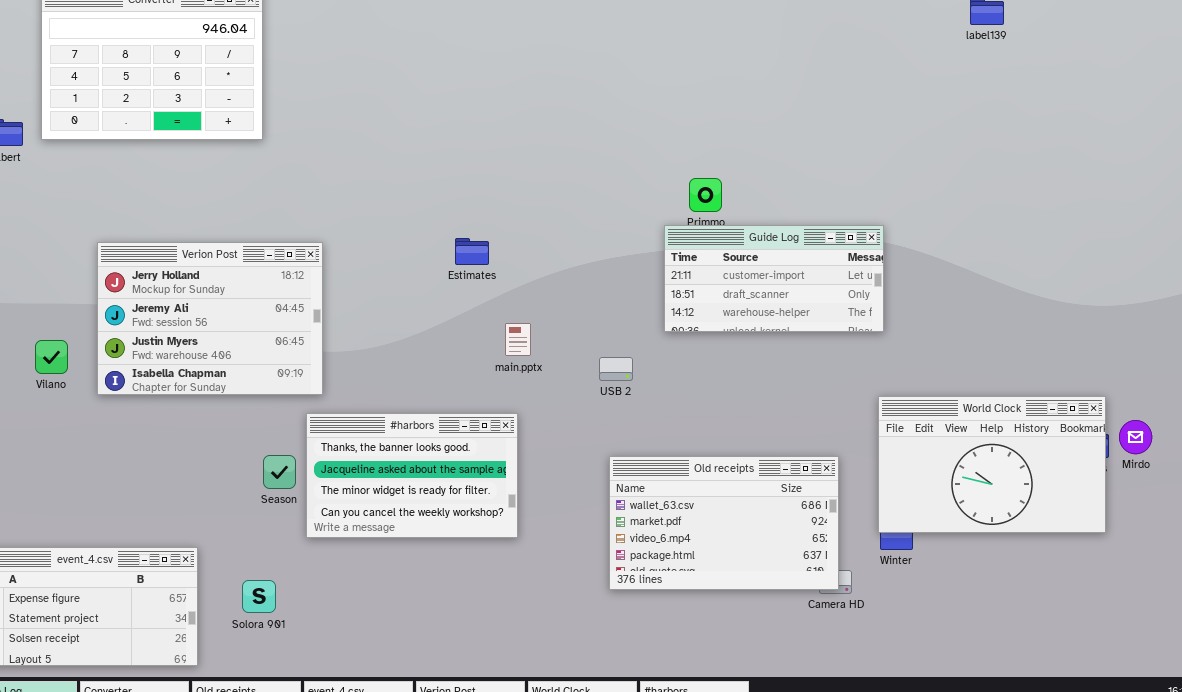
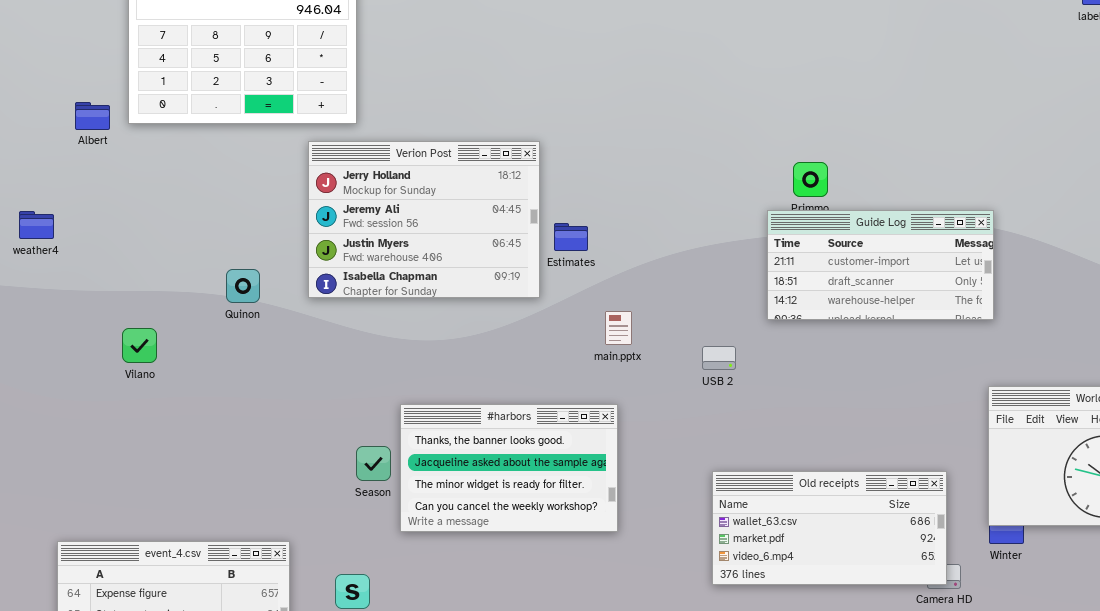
Verion Post: [97,242,323,395] -> [308,141,540,298], moved
Old receipts: [609,456,839,590] -> [712,471,947,585], resized

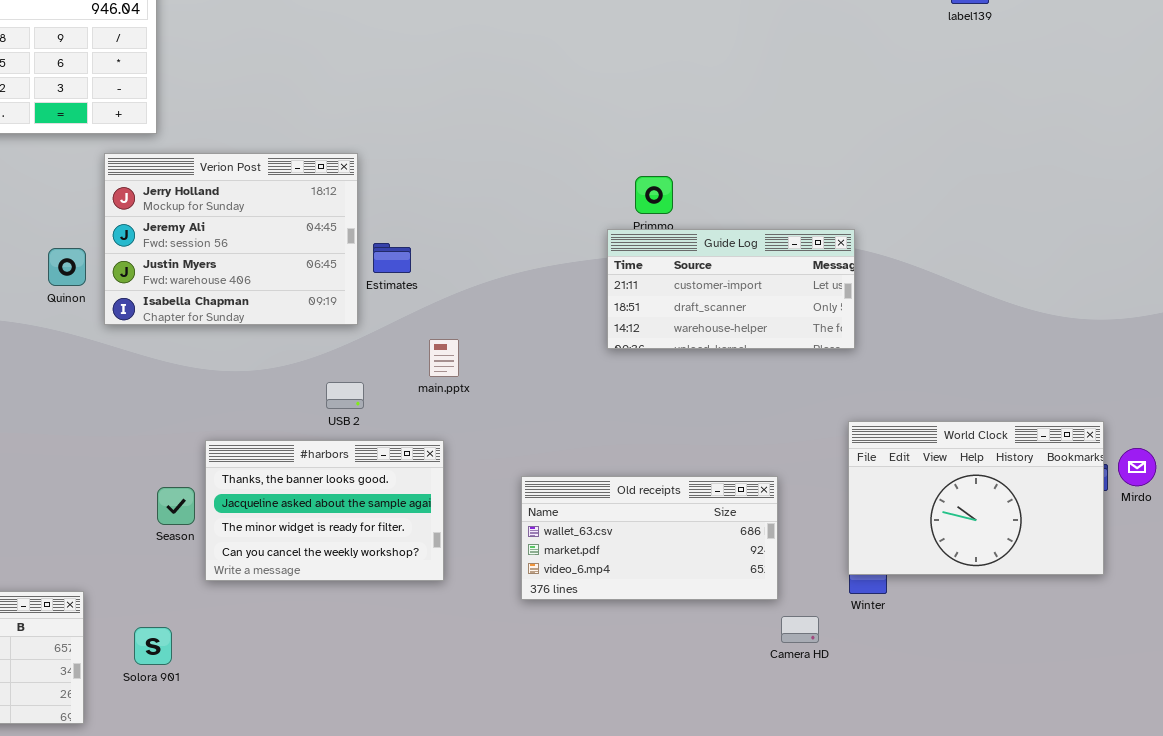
Quinon: [226,269,260,303] -> [48,248,86,286], moved
USB 2: [702,346,736,370] -> [326,382,364,409], moved
Old receipts: [712,471,947,585] -> [521,476,778,600], moved

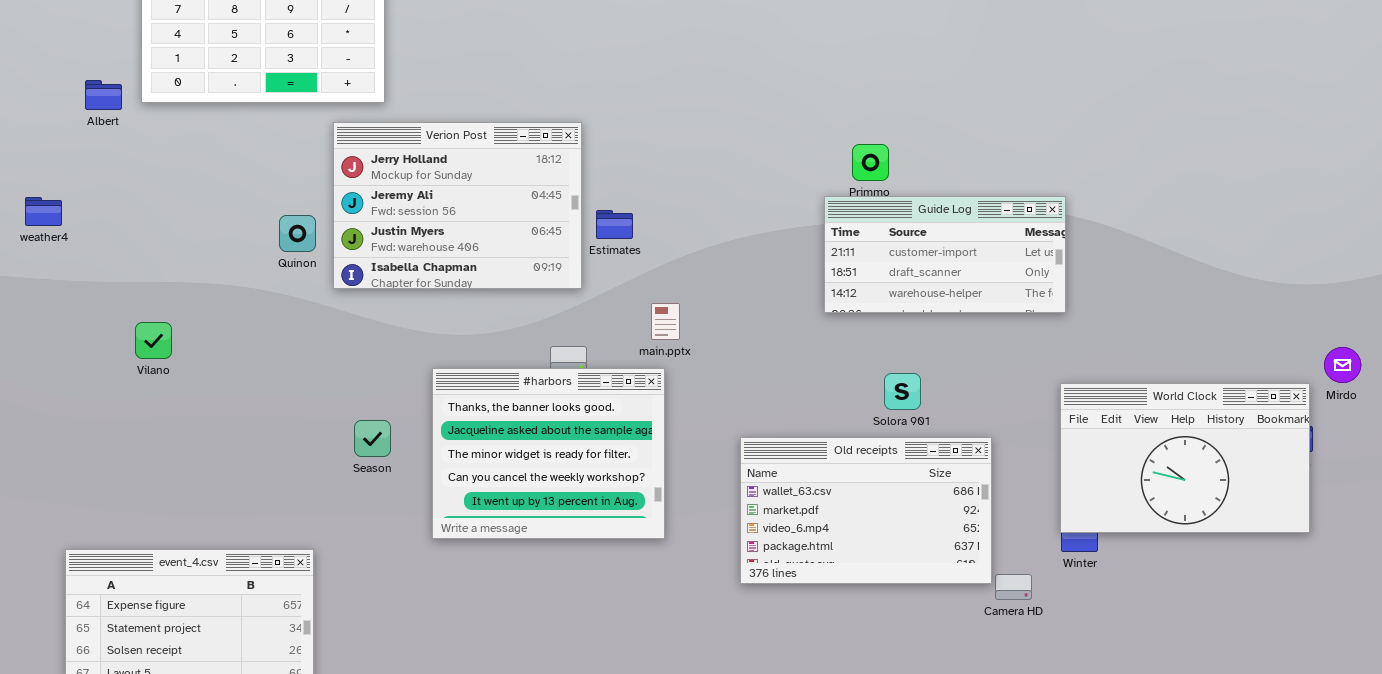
#harbors: [205,440,444,581] -> [432,368,665,539], resized
Mirdo: [1118,448,1156,486] -> [1324,347,1361,383], moved
Old receipts: [521,476,778,600] -> [740,437,992,584], resized
Season: [157,487,195,525] -> [354,420,391,457], moved
Solora 901: [134,627,172,665] -> [884,373,921,410], moved

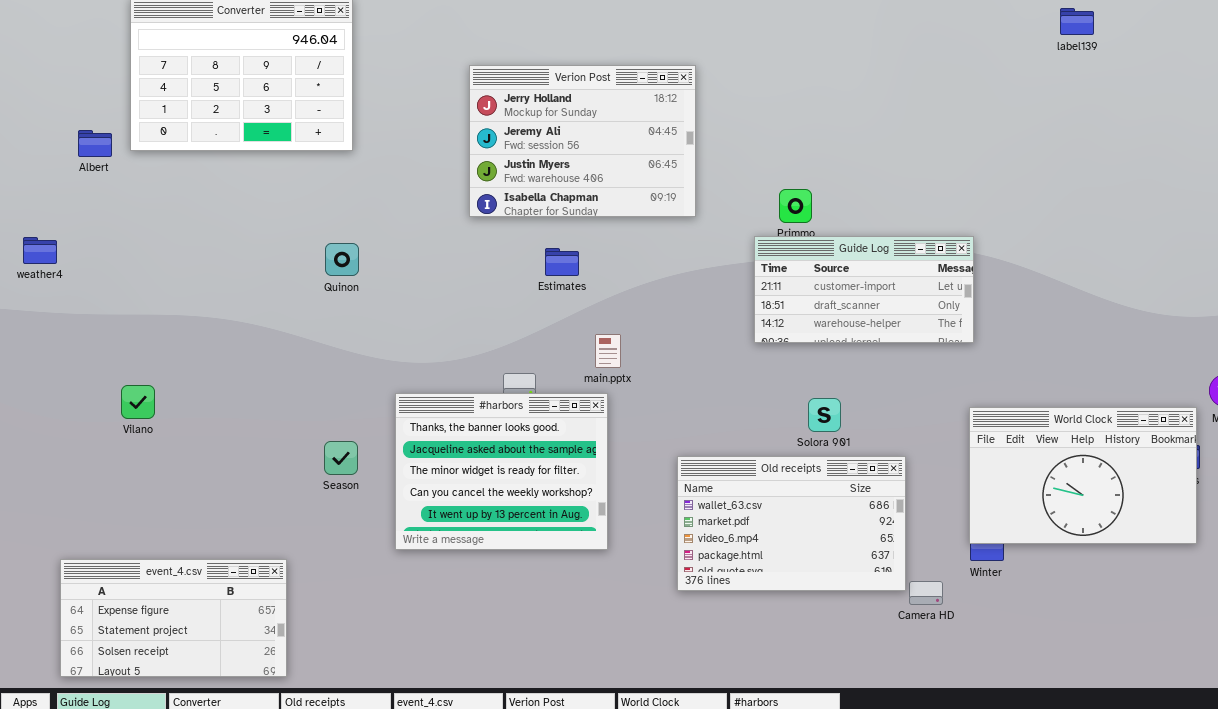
Verion Post: [333,122,582,289] -> [469,65,696,217], moved
Quinon: [279,215,316,252] -> [325,243,359,276], moved
Vilano: [135,322,172,359] -> [121,385,155,419], moved

